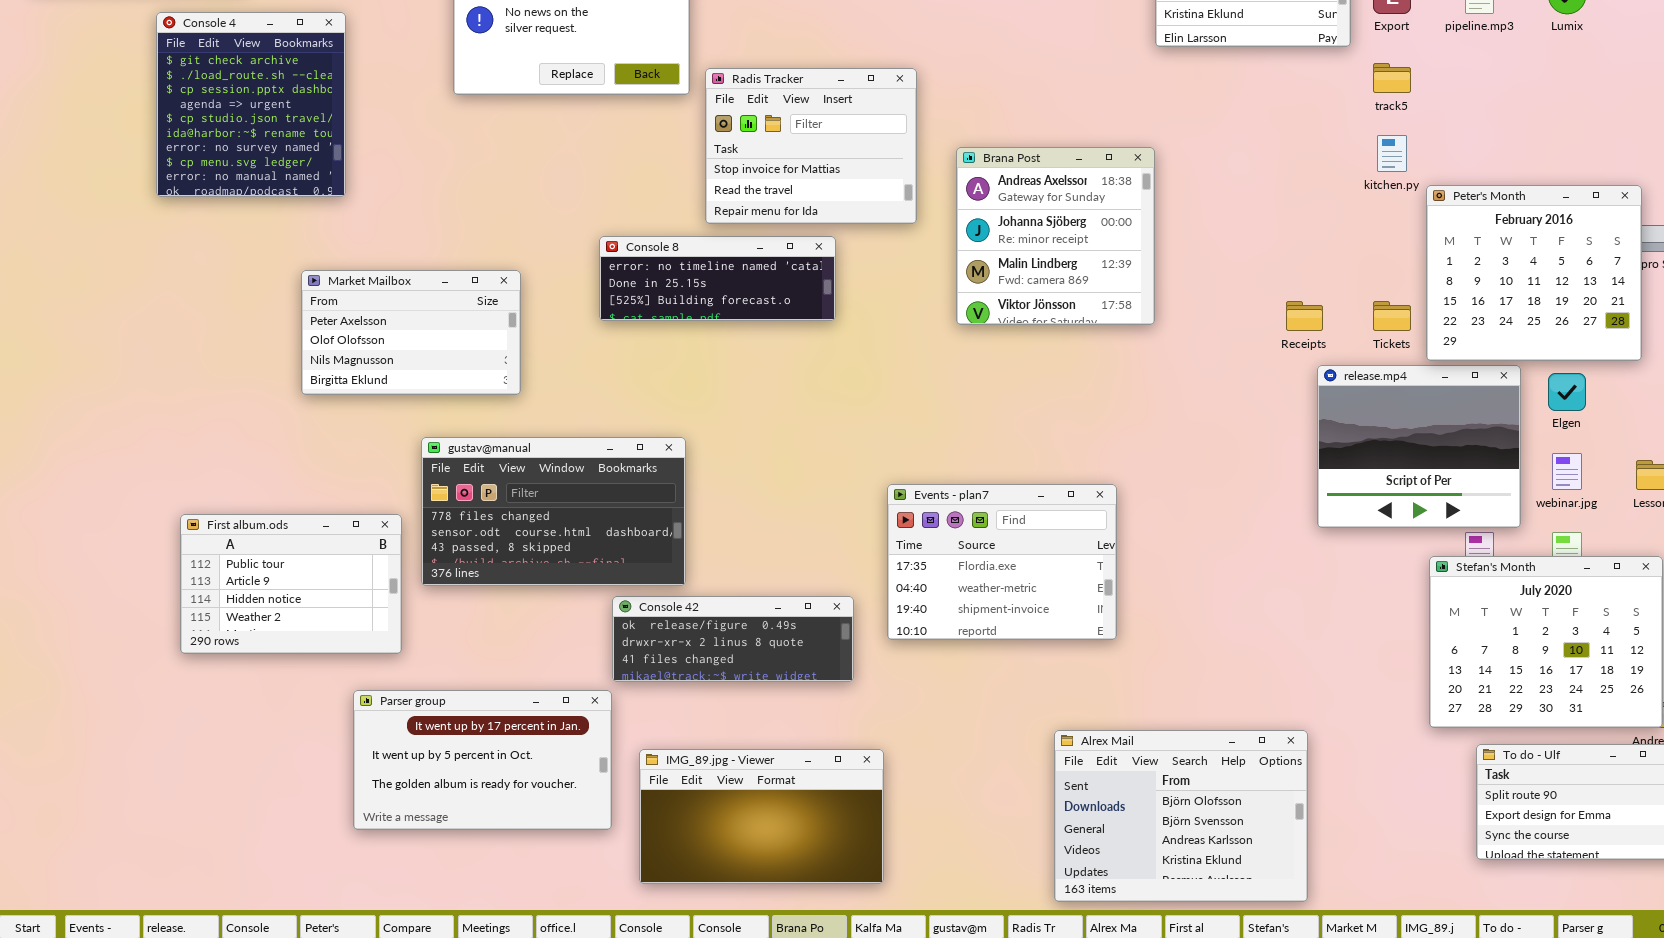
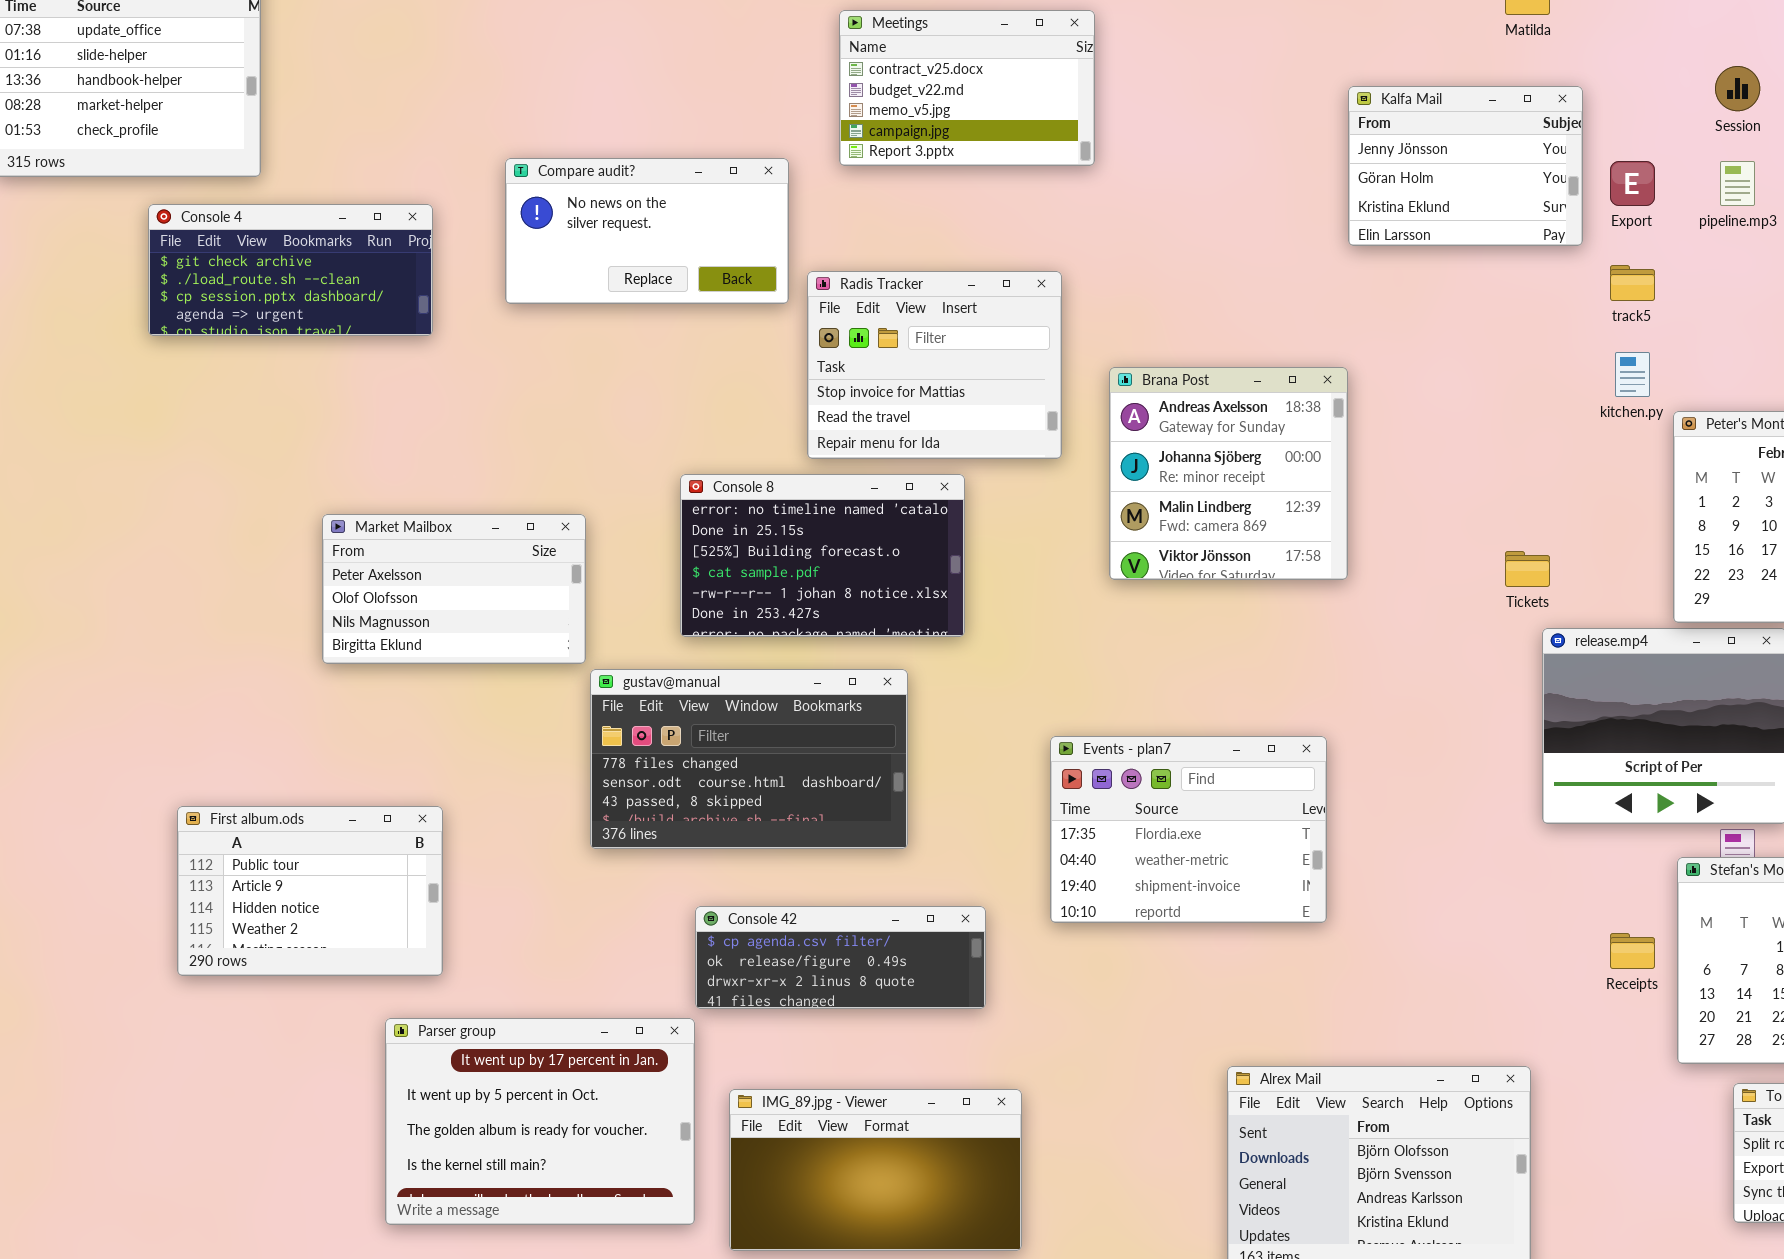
Console 4: [156,12,346,197] -> [148,204,433,336], resized
Console 8: [599,236,836,321] -> [680,474,965,637], resized
Receipts: [1286,301,1323,331] -> [1610,933,1655,969], moved
Tickets: [1373,301,1411,331] -> [1505,551,1550,587], moved
gustav@manual: [421,437,686,586] -> [590,669,908,849], moved
Events - plan7: [887,484,1117,640] -> [1050,736,1327,923], moved
Console 42: [612,596,854,682] -> [695,906,986,1009], scrolled up 1 row
Parser group: [353,690,612,830] -> [385,1018,695,1225], resized

